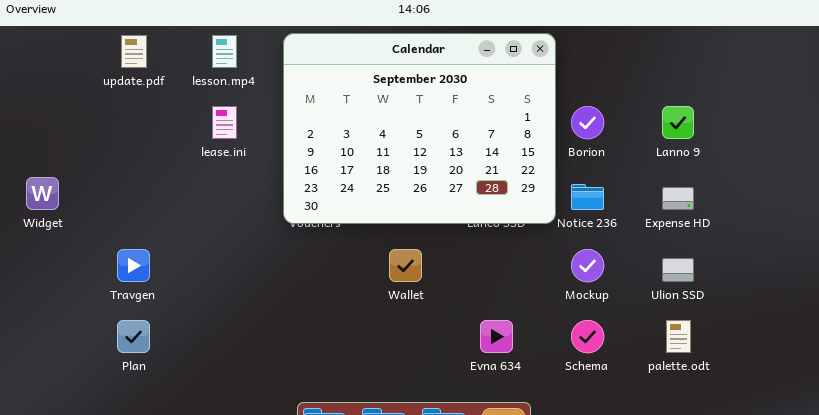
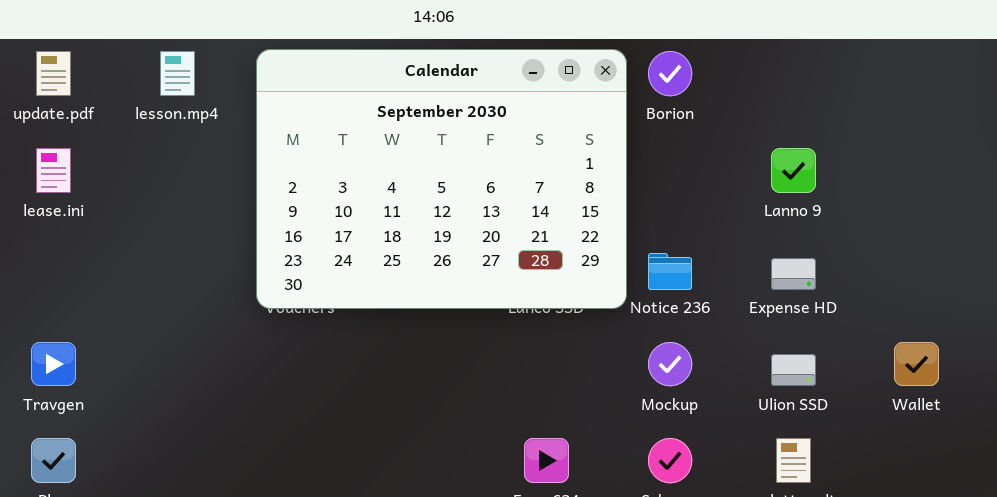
lease.ini: [212,106,237,139] -> [36,148,71,193], moved
Borion: [571,106,604,139] -> [648,51,692,96], moved
Wallet: [389,249,422,282] -> [894,342,939,386], moved

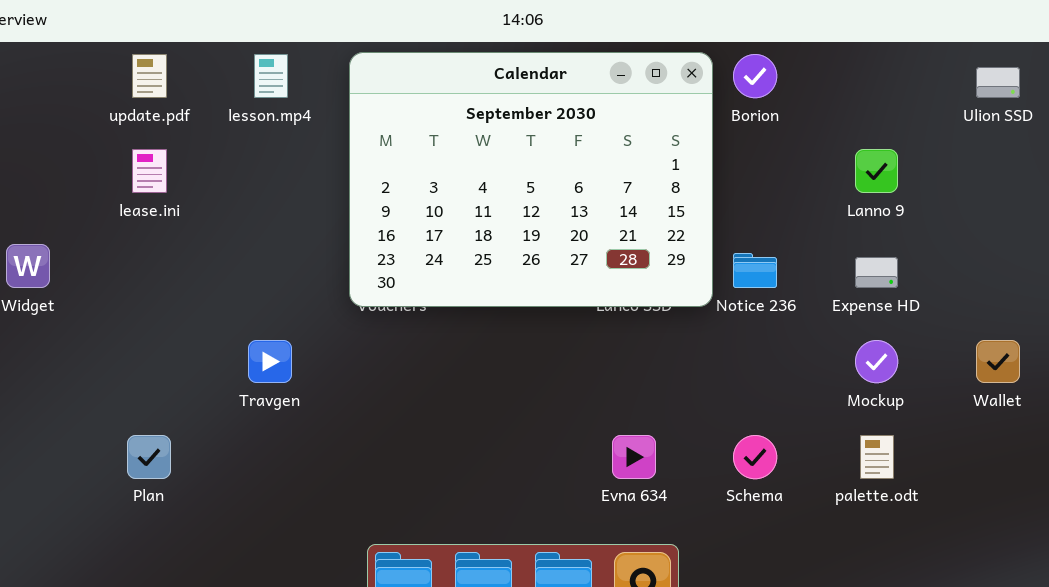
Travgen: [31,342,76,386] -> [248,340,292,383], moved
Mockup: [648,342,692,386] -> [855,340,898,383], moved
Ulion SSD: [771,354,816,386] -> [976,67,1020,98], moved

